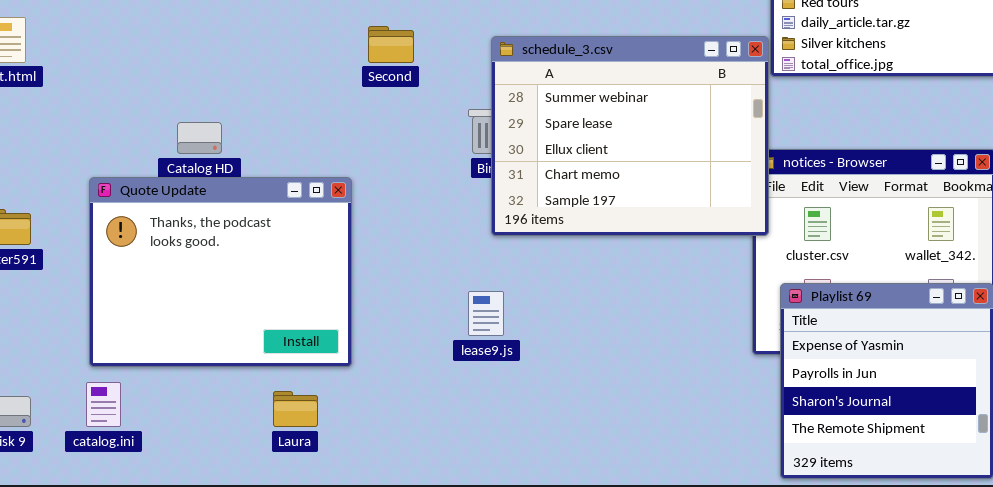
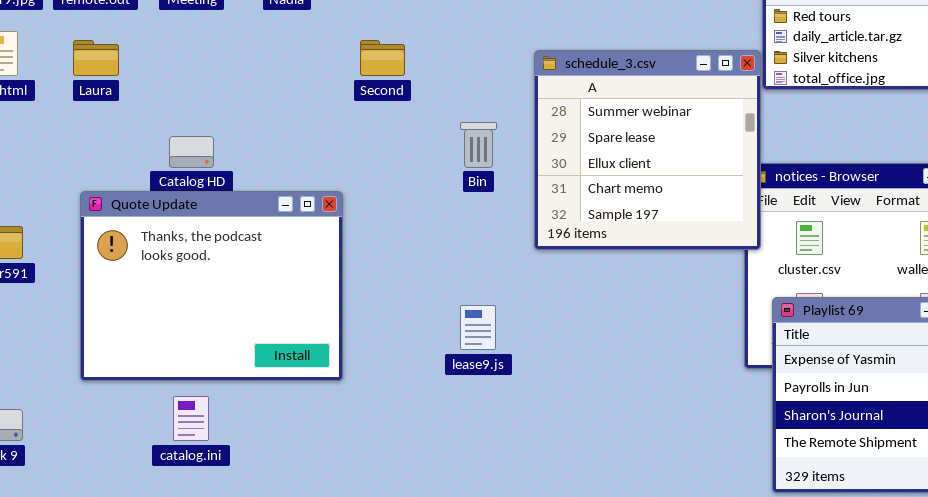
schedule_3.csv: [491,36,769,236] -> [534,50,761,250], resized
catalog.ini: [86,382,121,427] -> [173,396,209,441], moved
Laura: [273,391,318,427] -> [73,40,119,76], moved

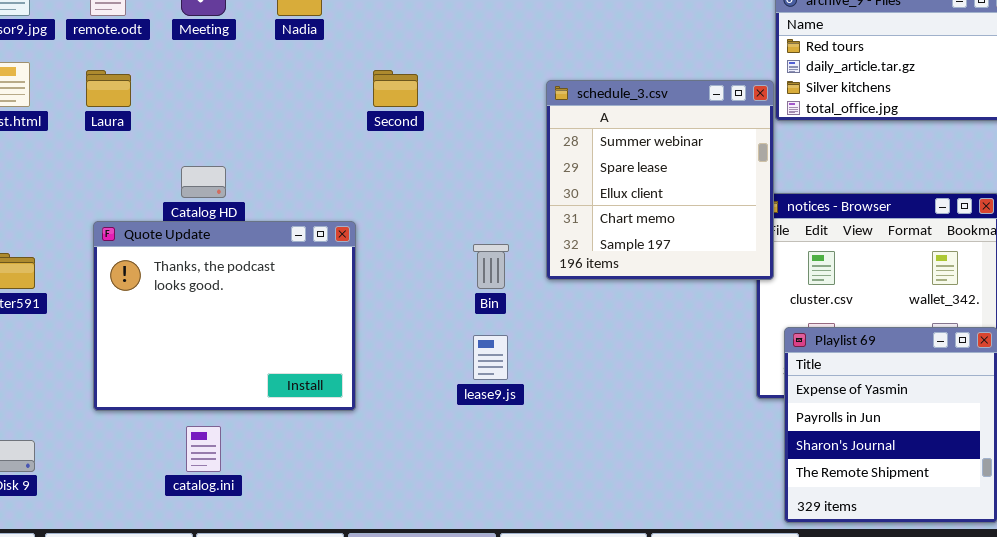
Bin: [460,122,497,168] -> [473,244,509,289], moved

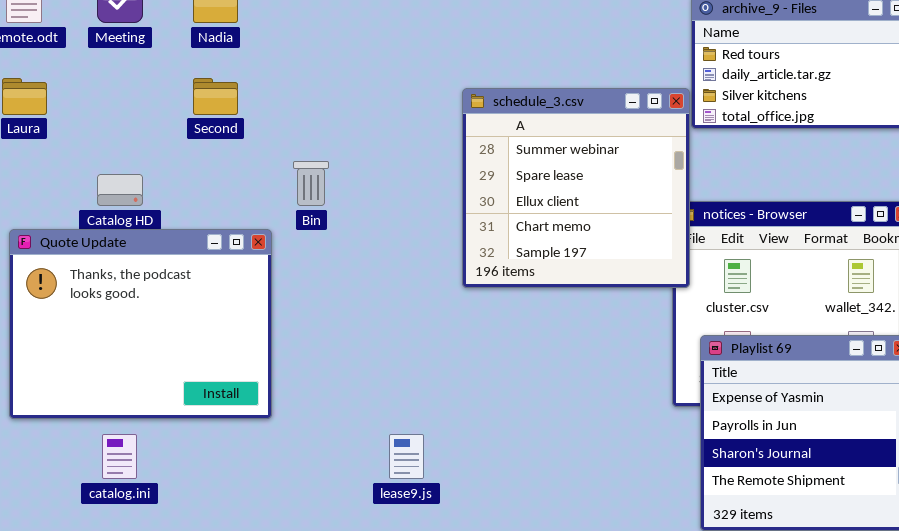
Second: [373,70,418,107] -> [193,78,238,115], moved
Bin: [473,244,509,289] -> [293,161,329,206], moved
lease9.js: [473,335,508,380] -> [389,434,424,479], moved

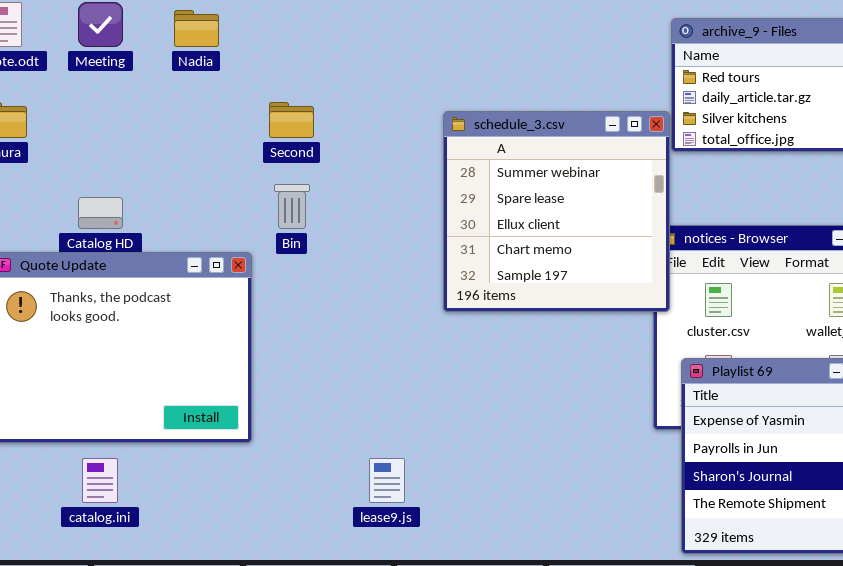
Second: [193,78,238,115] -> [269,102,314,138], moved

